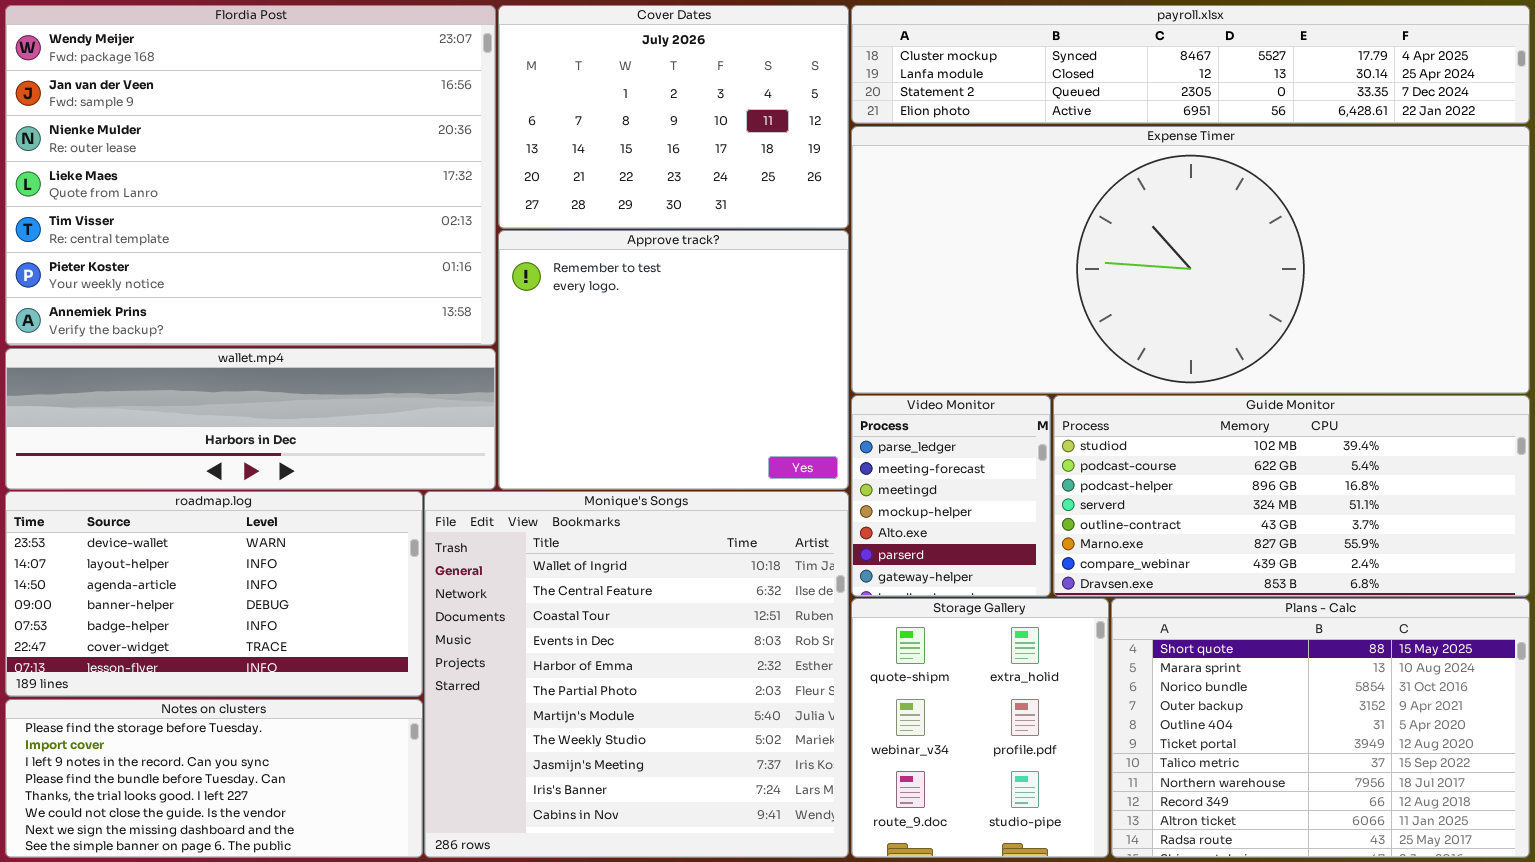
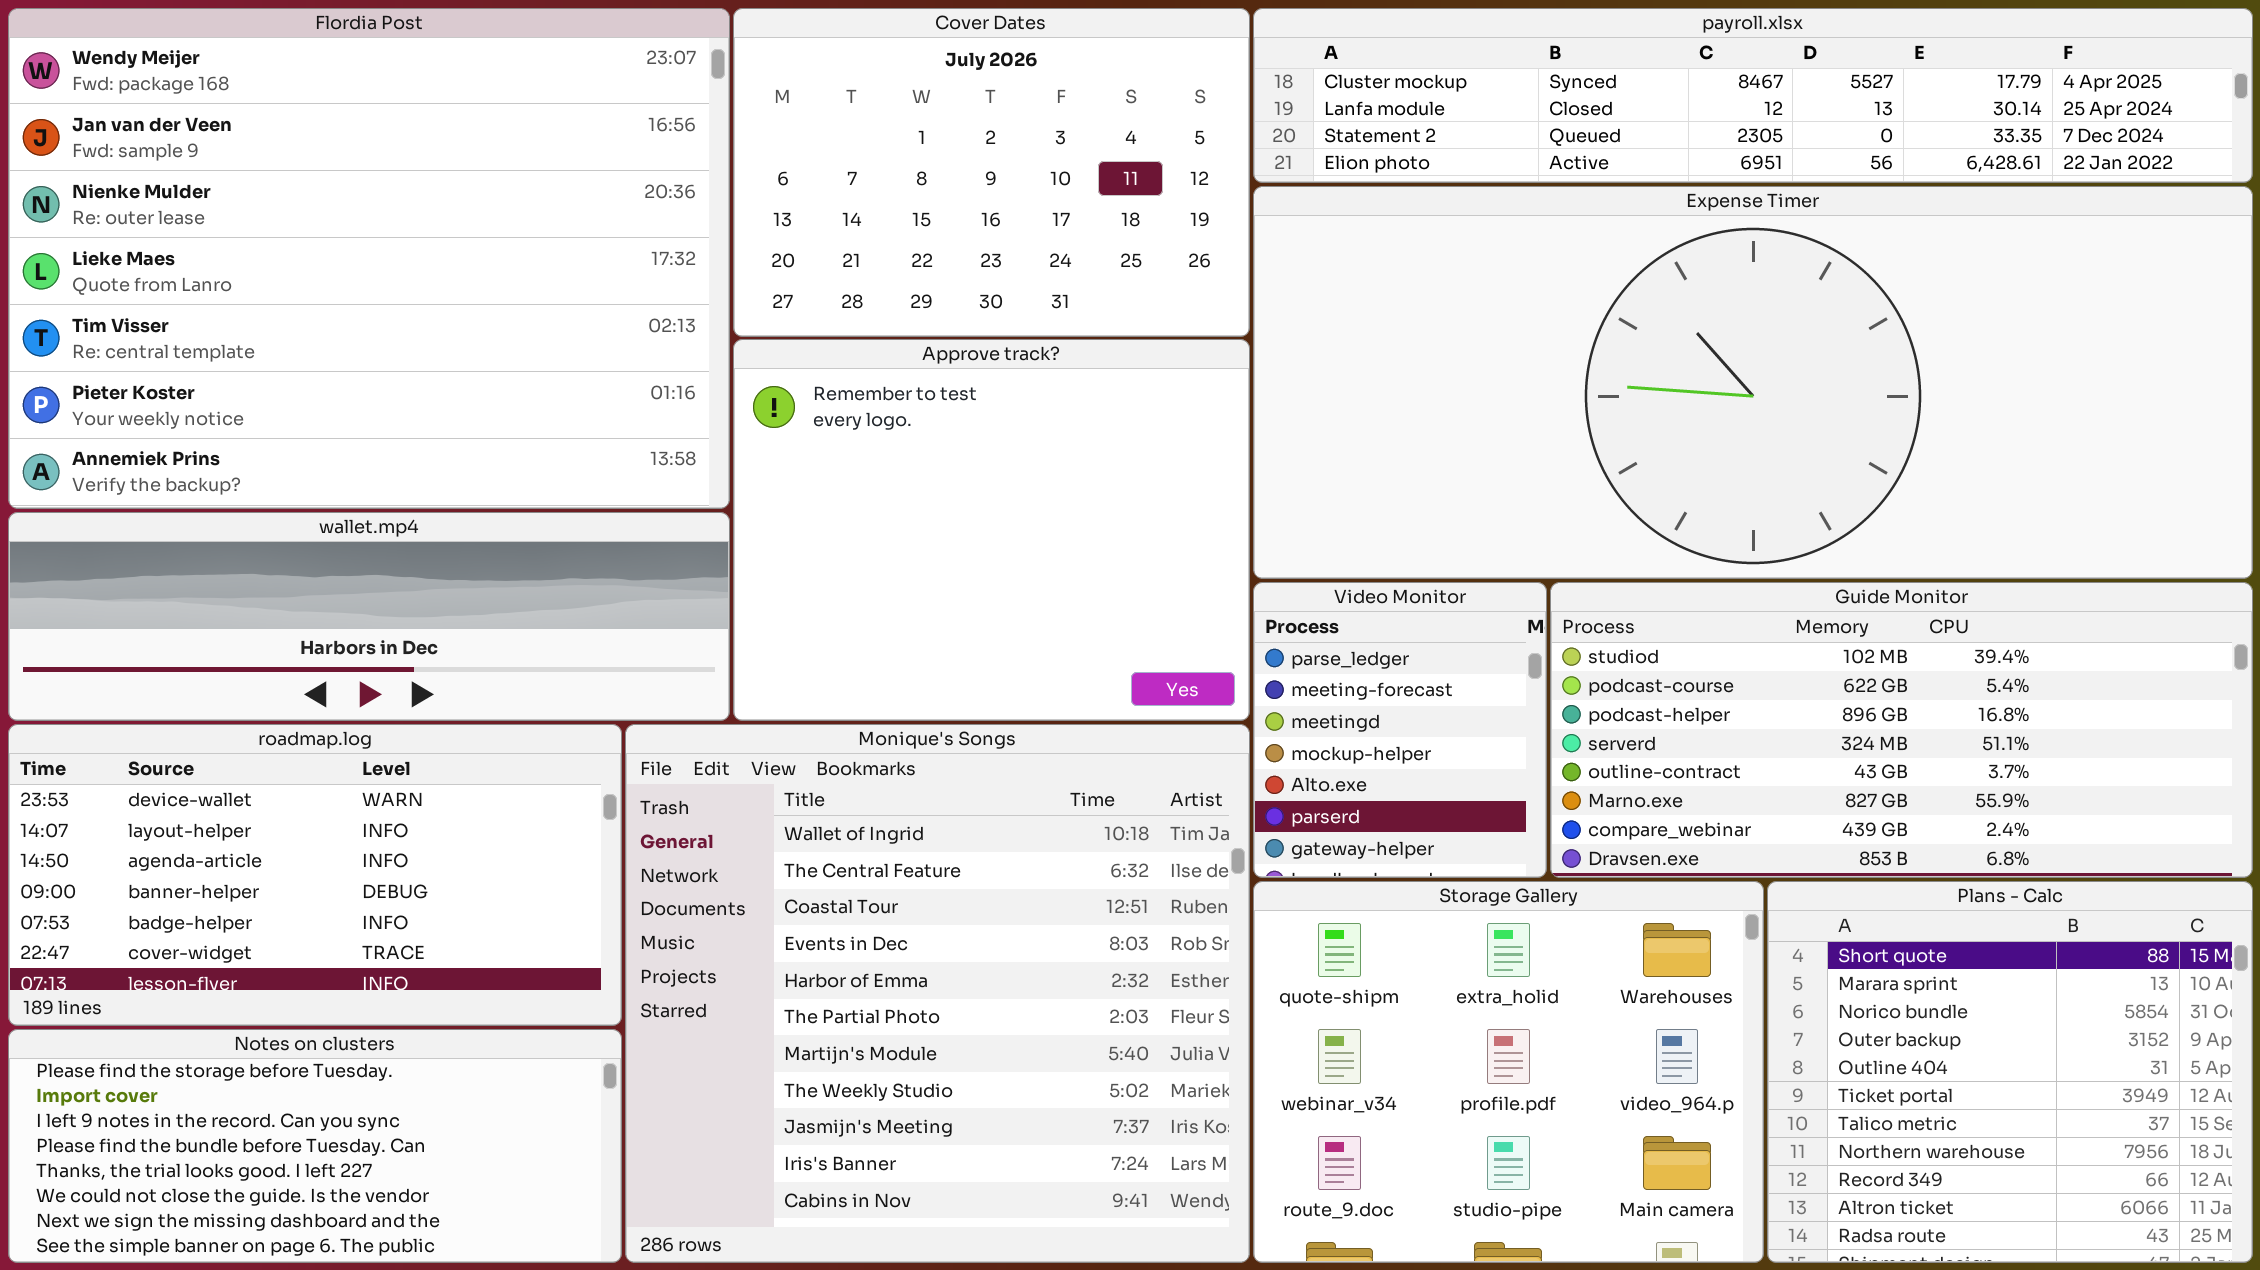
Storage Gallery: [851,598,1109,858] -> [1253,881,1764,1263], resized
Plans - Calc: [1111,598,1530,858] -> [1767,881,2253,1263], resized

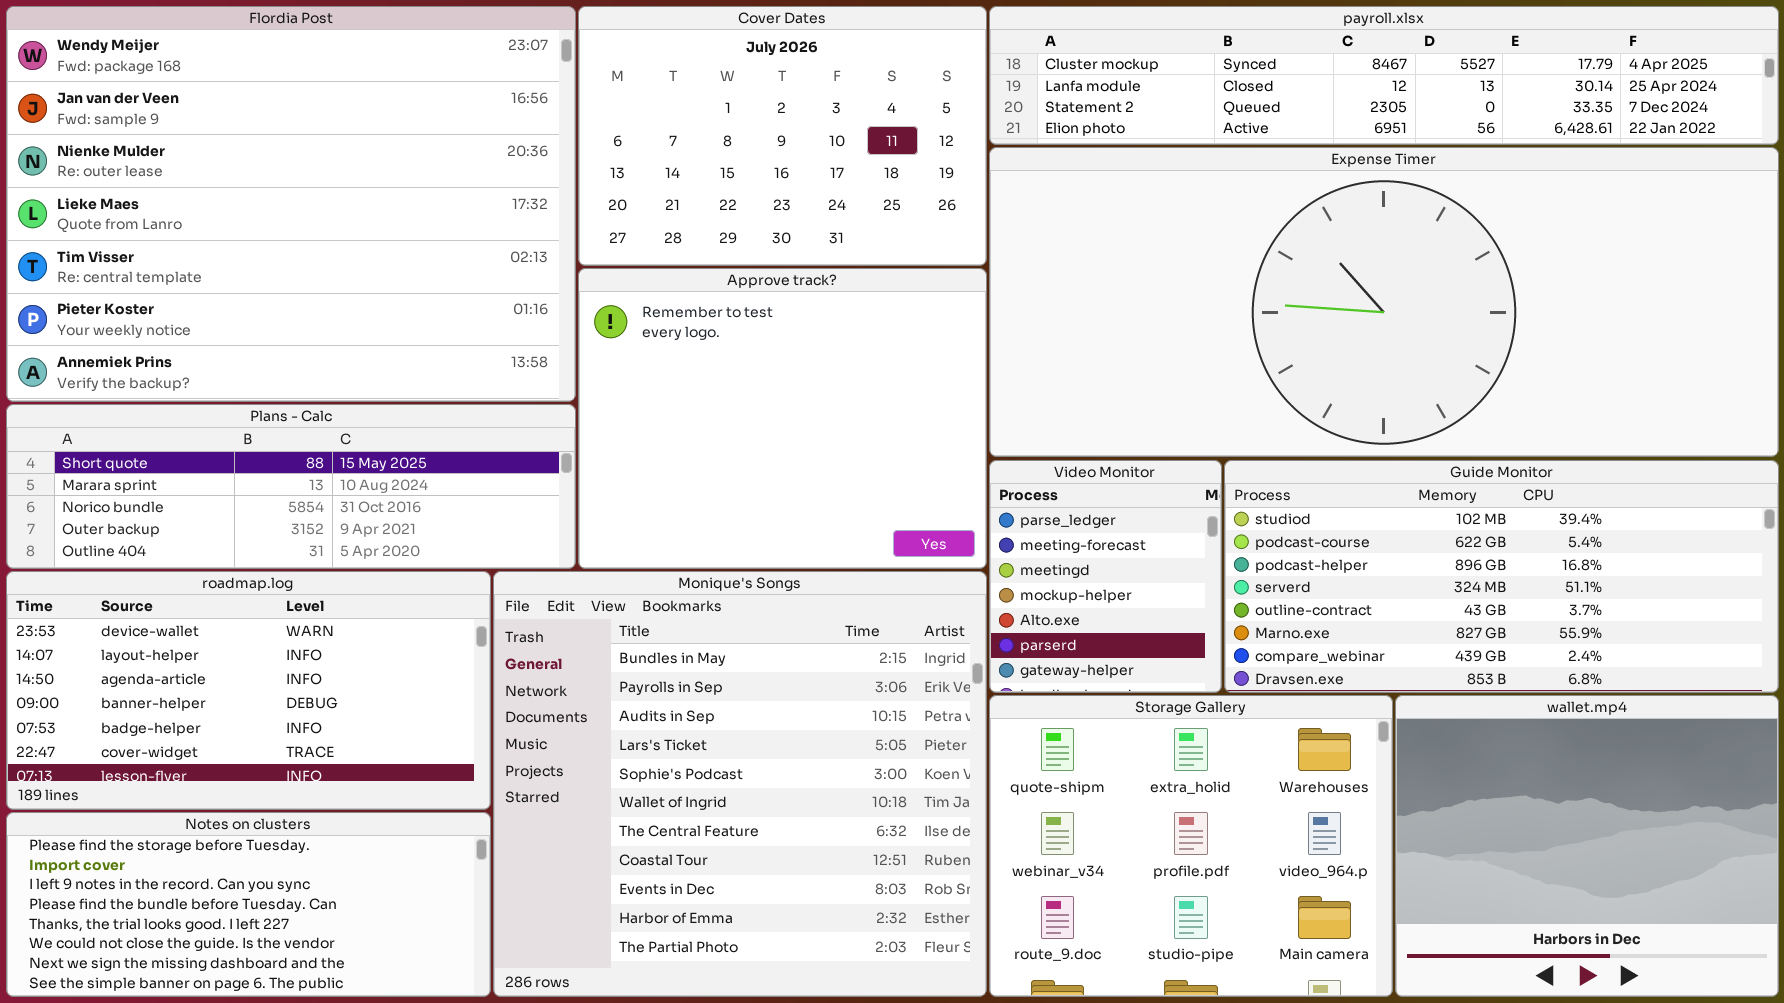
wallet.mp4: [8,512,730,721] -> [1395,695,1779,997], moved, resized
Monique's Songs: [625,724,1250,1263] -> [493,571,987,997], scrolled up 5 rows
Plans - Calc: [1767,881,2253,1263] -> [6,404,576,569], moved, resized

